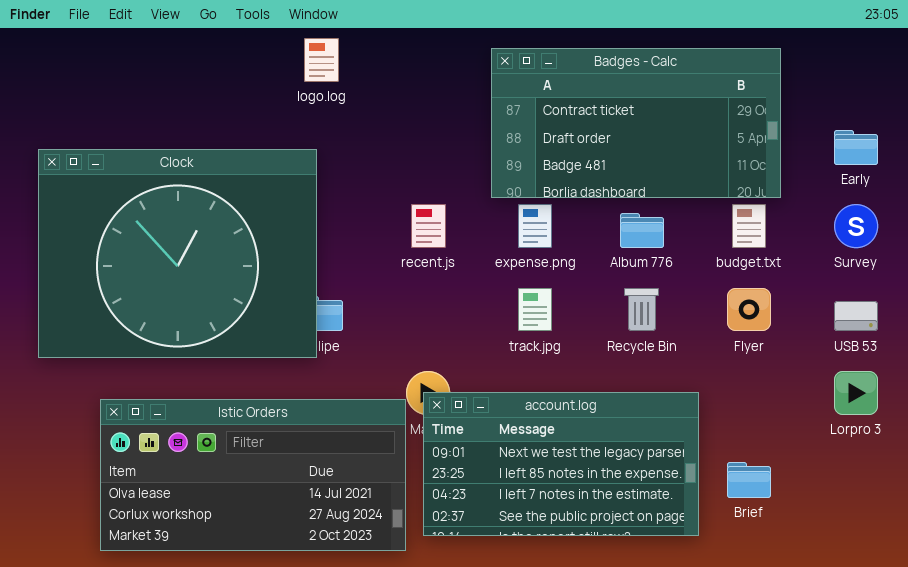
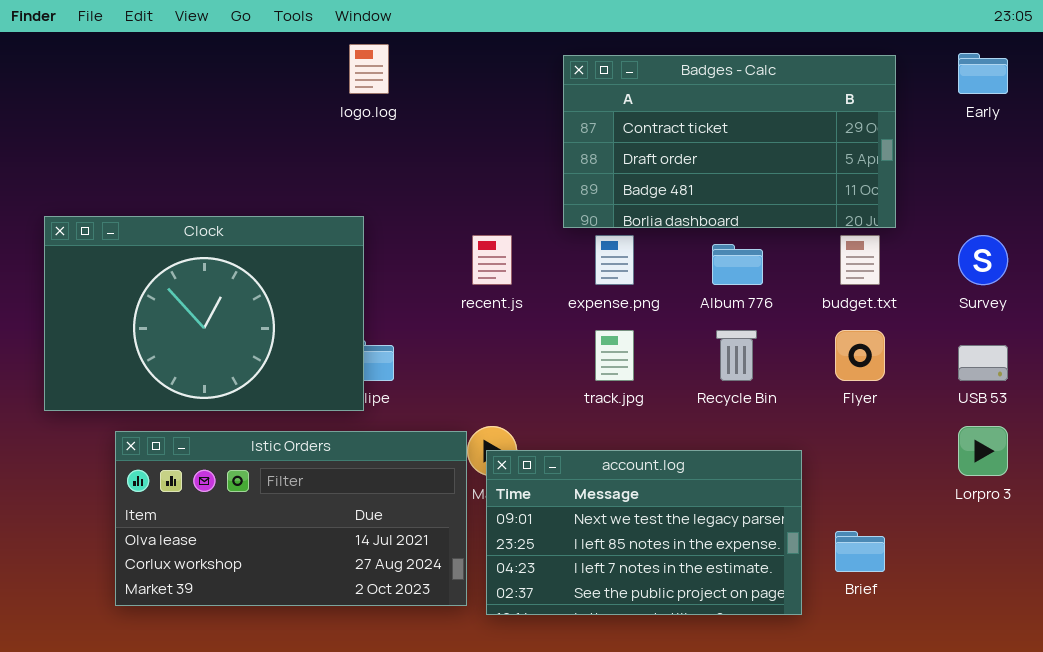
Early: [834,130,878,165] -> [958,53,1008,94], moved
Clock: [38,149,317,358] -> [44,216,364,411], resized
Istic Orders: [100,399,406,551] -> [115,431,467,606], moved

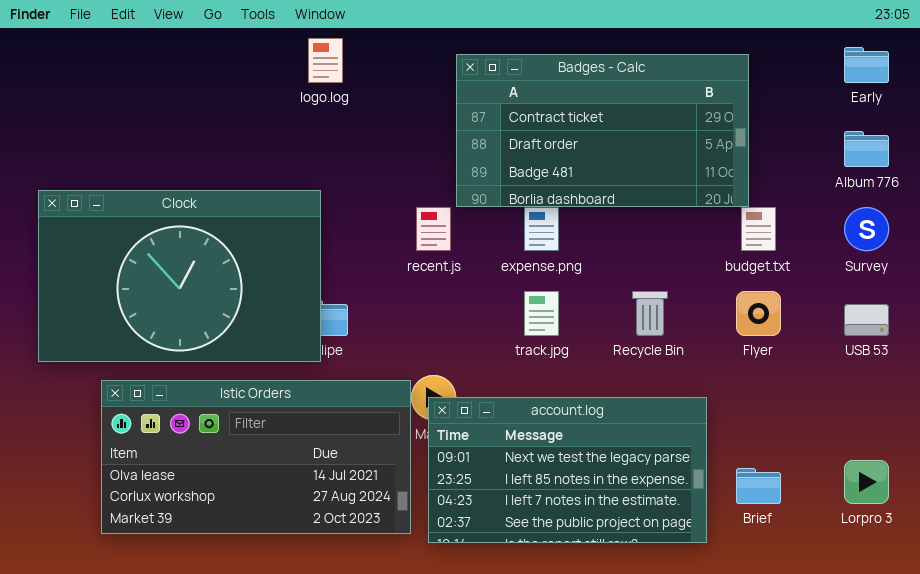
Badges - Calc: [563,55,896,228] -> [456,54,749,207], moved
Album 776: [712,244,763,285] -> [844,131,889,167], moved
Lorpro 3: [958,426,1008,476] -> [844,460,889,504], moved

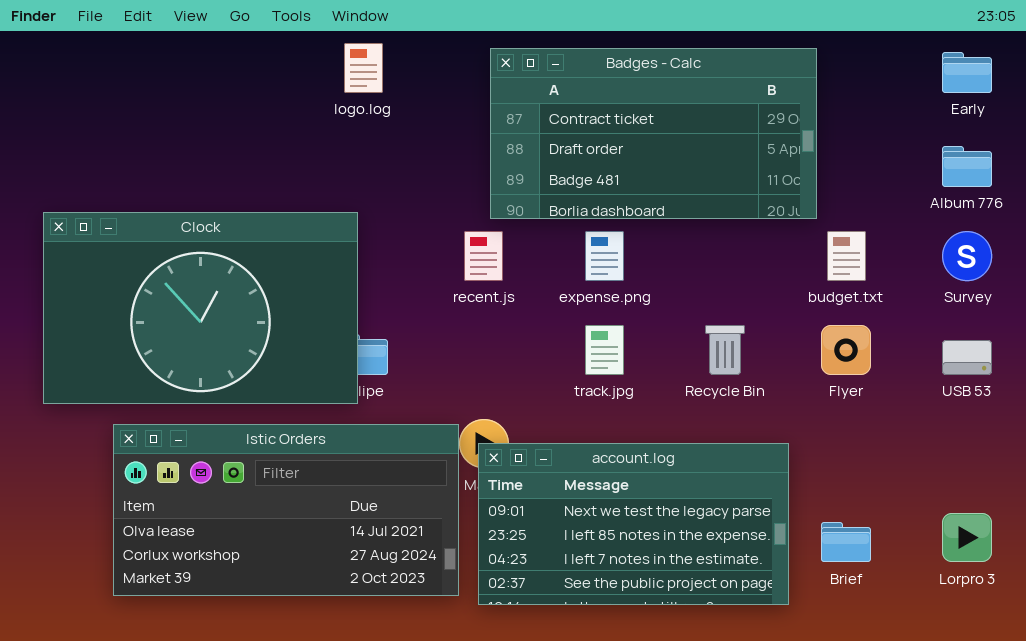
Badges - Calc: [456,54,749,207] -> [490,48,817,219], moved

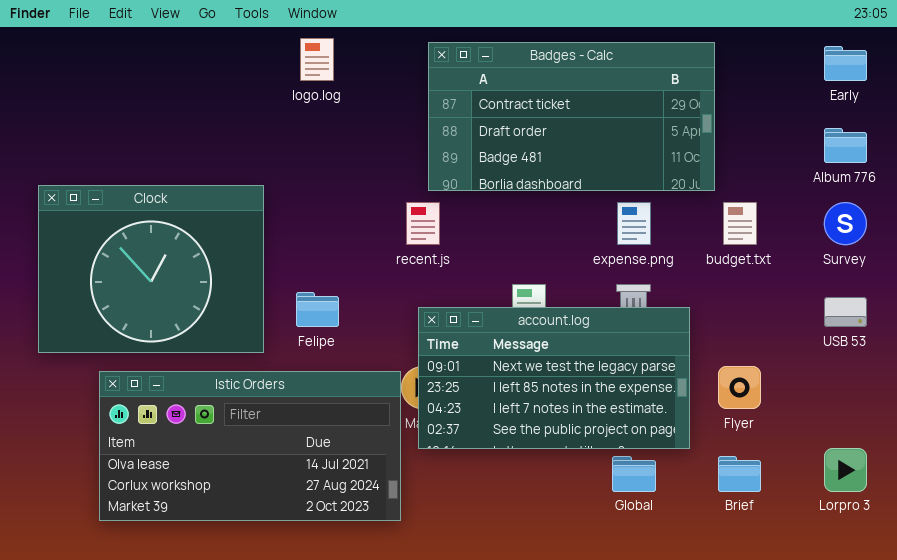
Clock: [43,212,358,404] -> [38,185,264,353], resized
expense.png: [585,231,624,281] -> [617,202,651,245], moved
Flyer: [821,325,871,375] -> [718,366,761,409], moved
account.log: [478,443,789,605] -> [418,307,690,449], moved

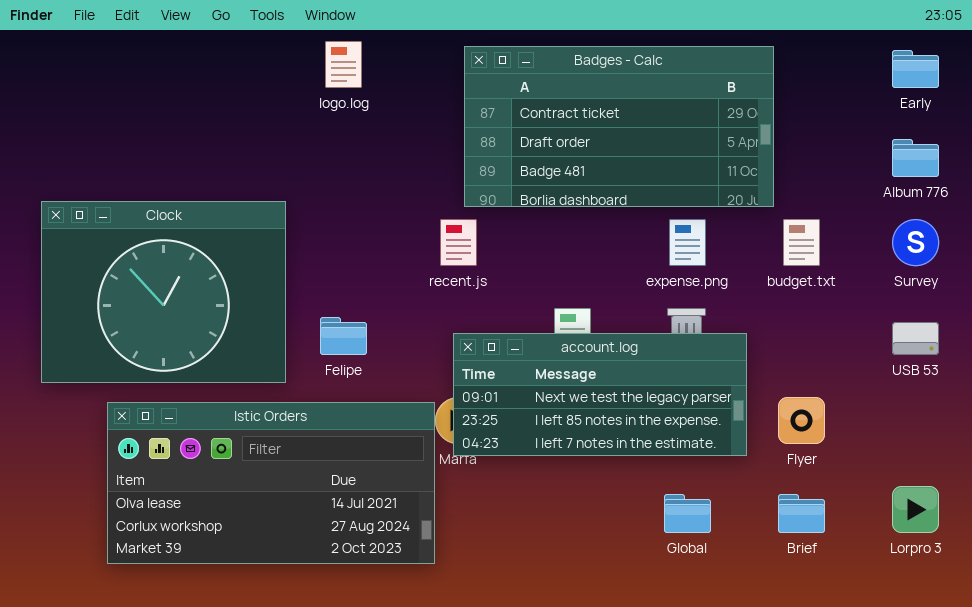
account.log: [418,307,690,449] -> [453,333,747,456], resized

